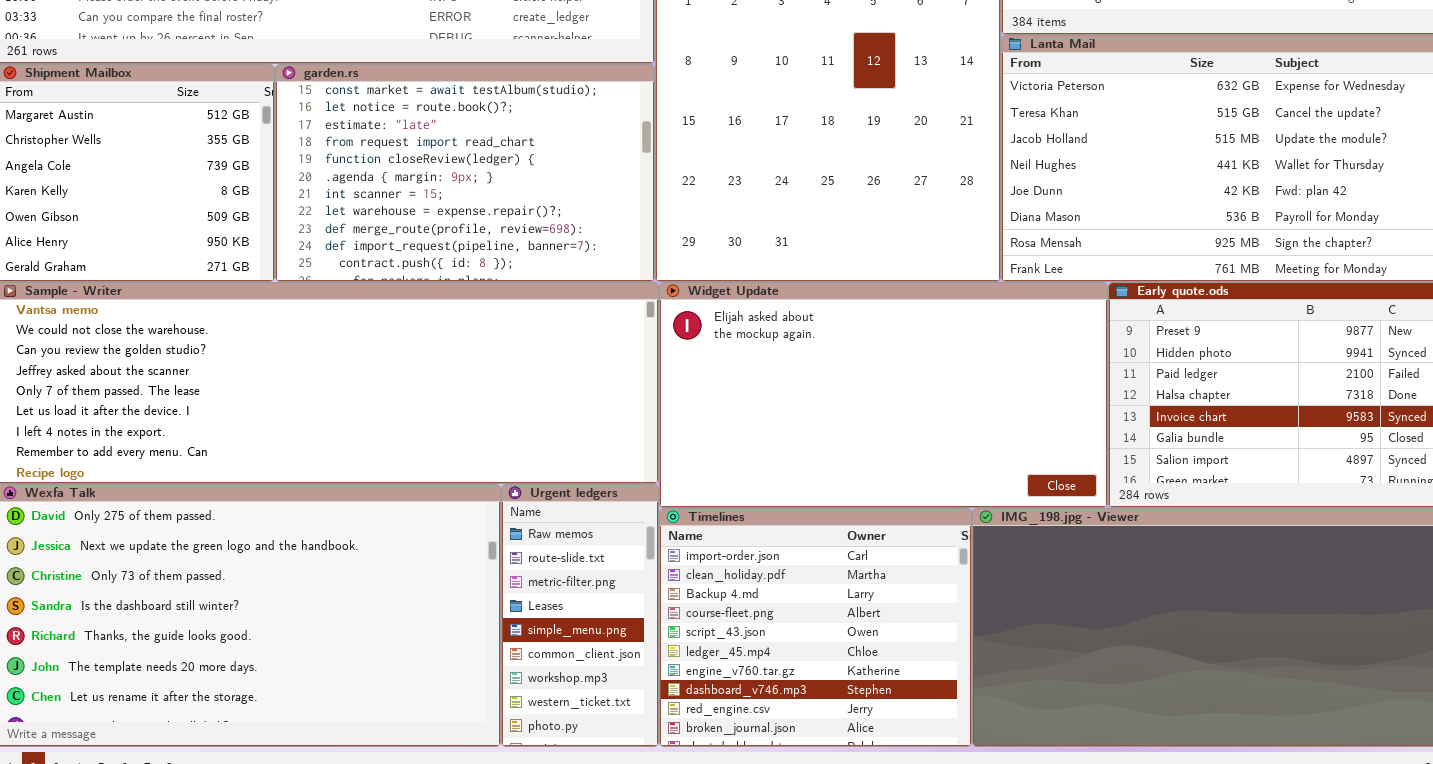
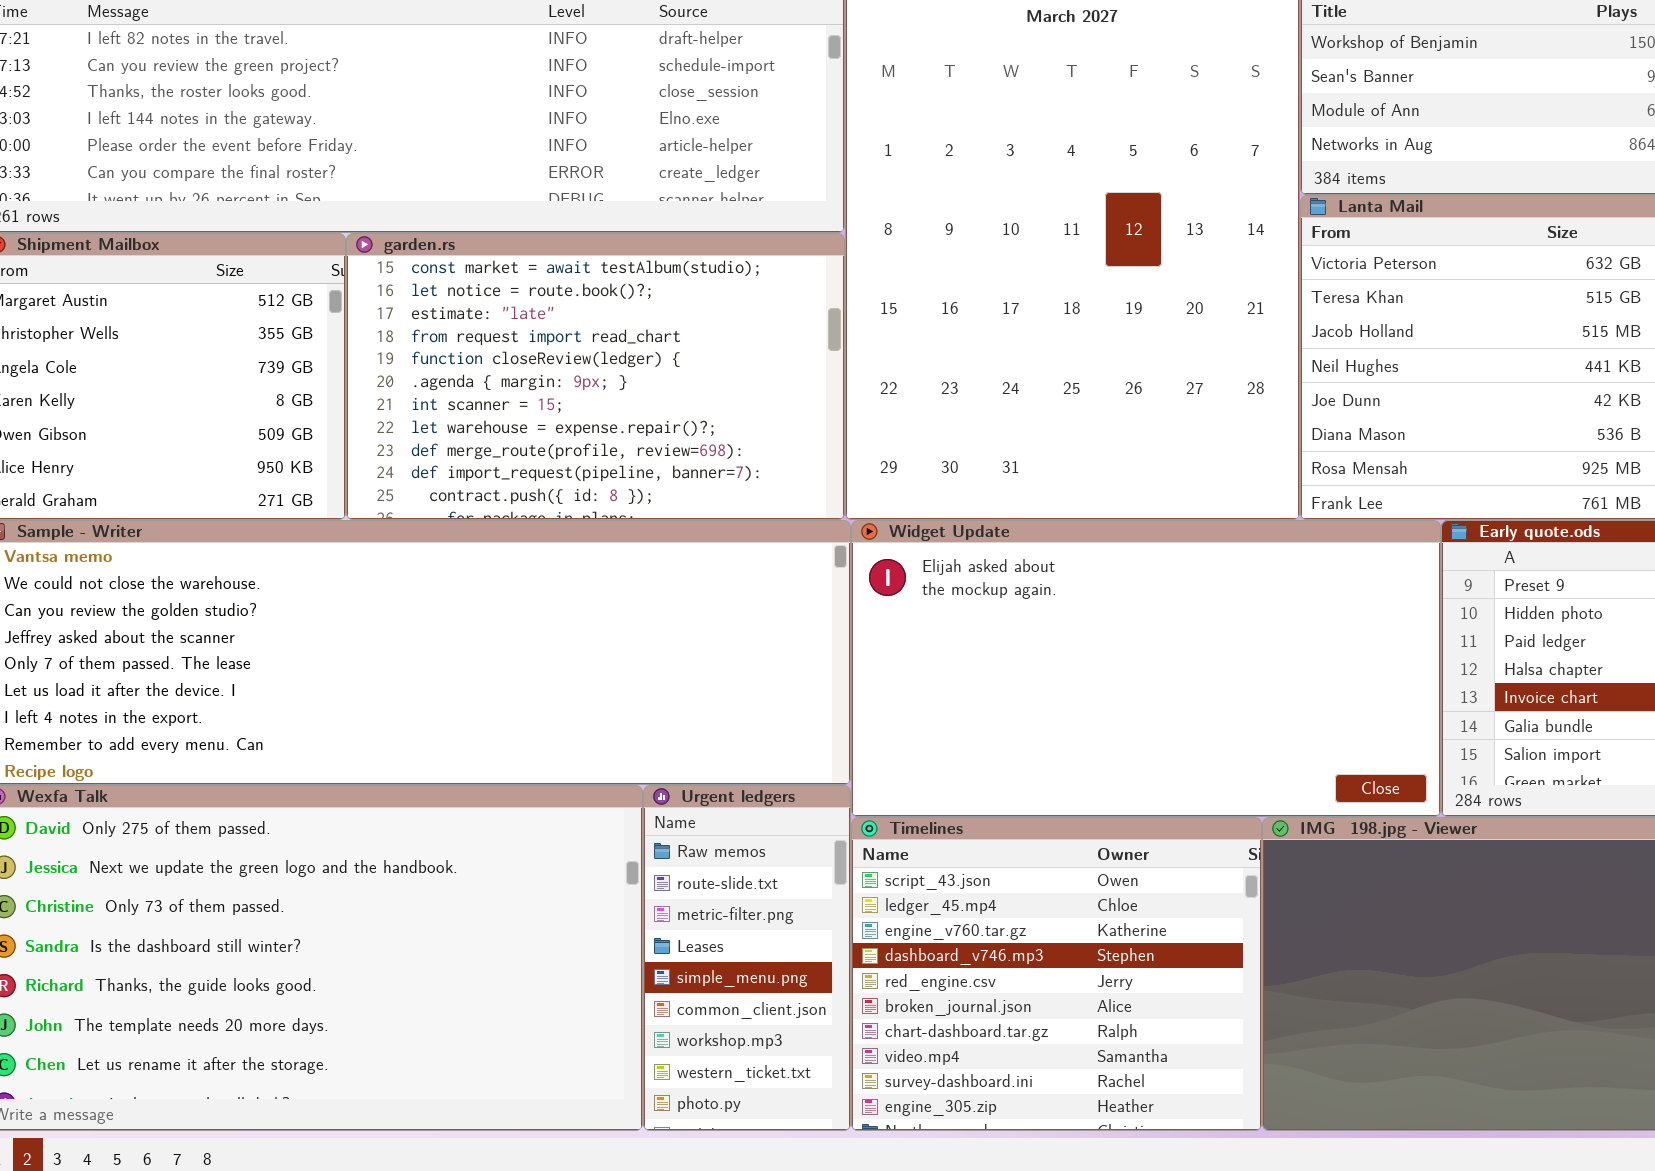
Timelines: [659,508,972,747] -> [851,817,1262,1131], scrolled down 4 rows

